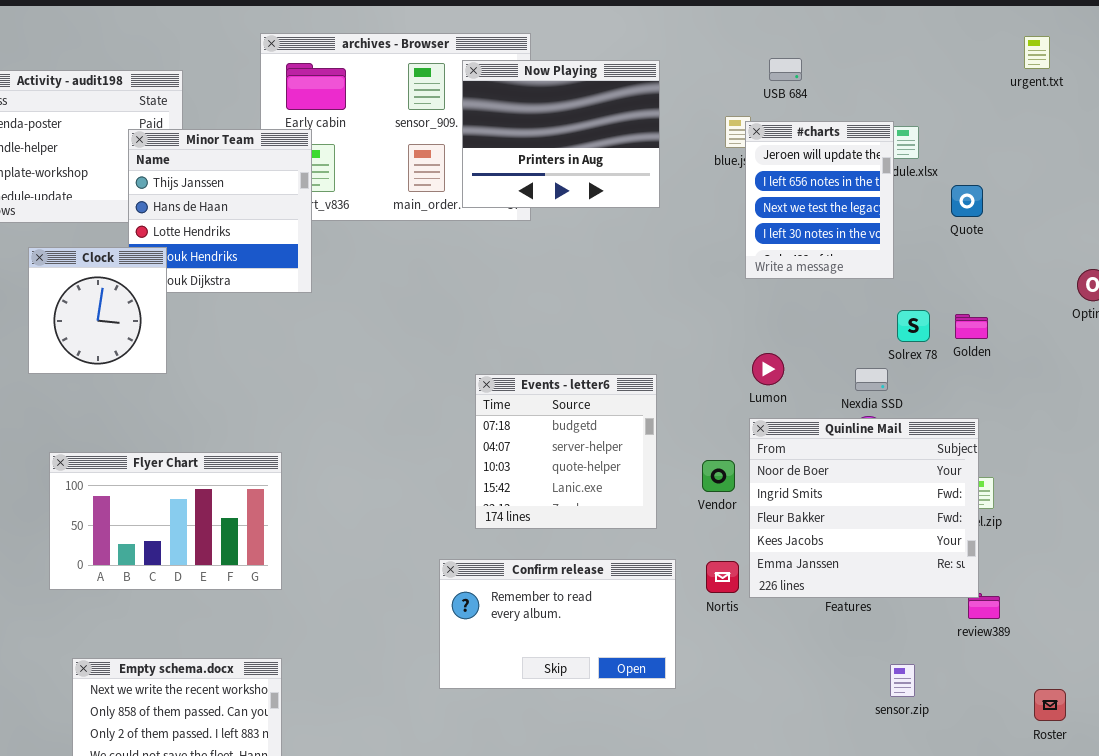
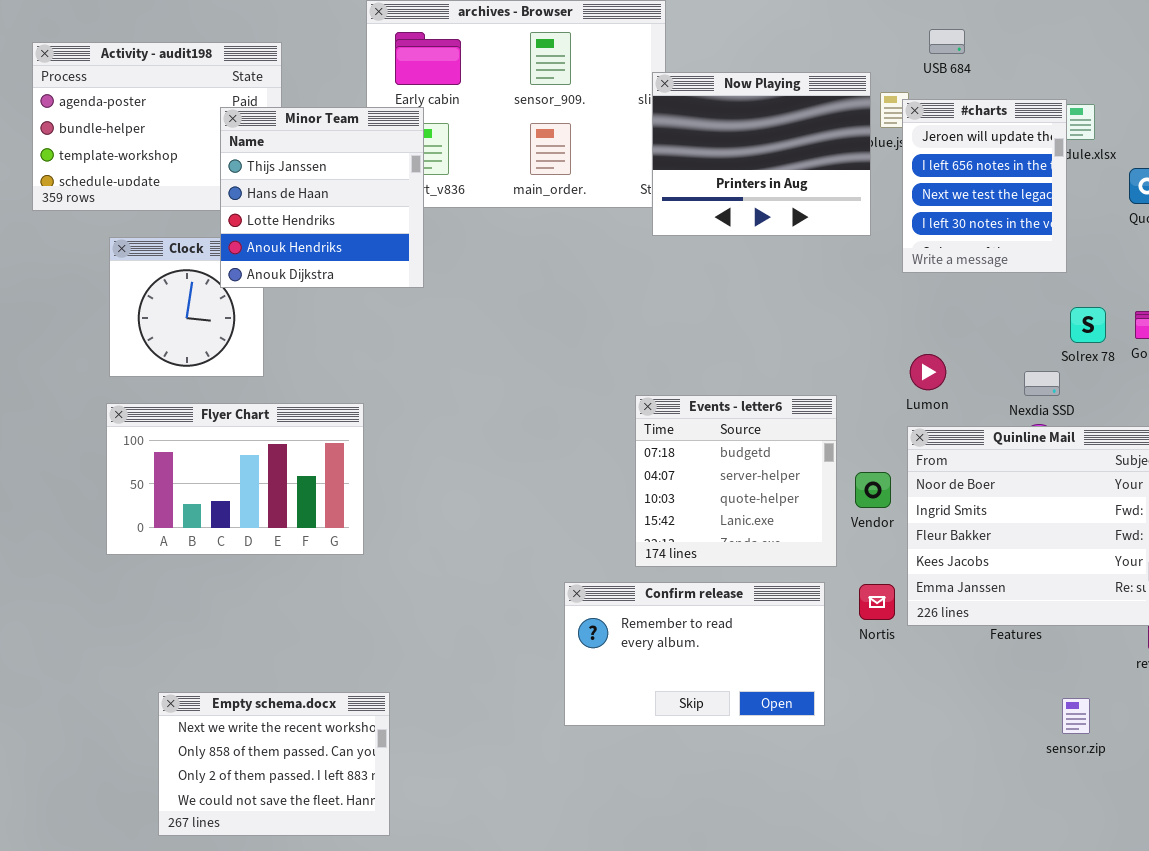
Now Playing: [462,60,660,208] -> [652,72,871,236], moved
Minor Team: [128,129,312,293] -> [220,107,424,288], raised
Events - letter6: [475,374,657,529] -> [635,395,837,567], moved
Flyer Chart: [49,452,282,590] -> [106,403,364,555], moved

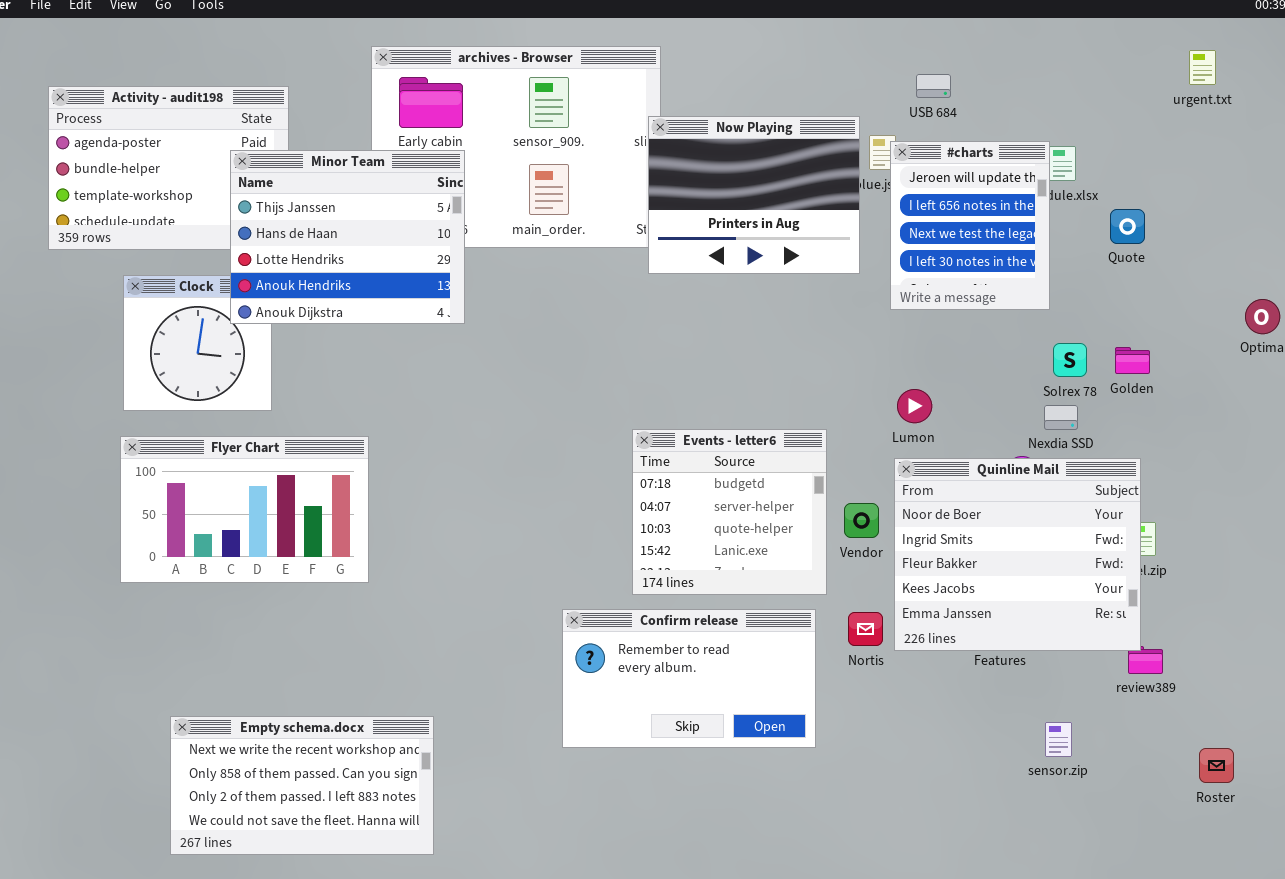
Minor Team: [220,107,424,288] -> [230,150,465,324], resized
Nexdia SSD: [1024,371,1060,396] -> [1044,405,1078,430], moved
Empty schema.docx: [158,692,390,836] -> [170,716,434,855], resized

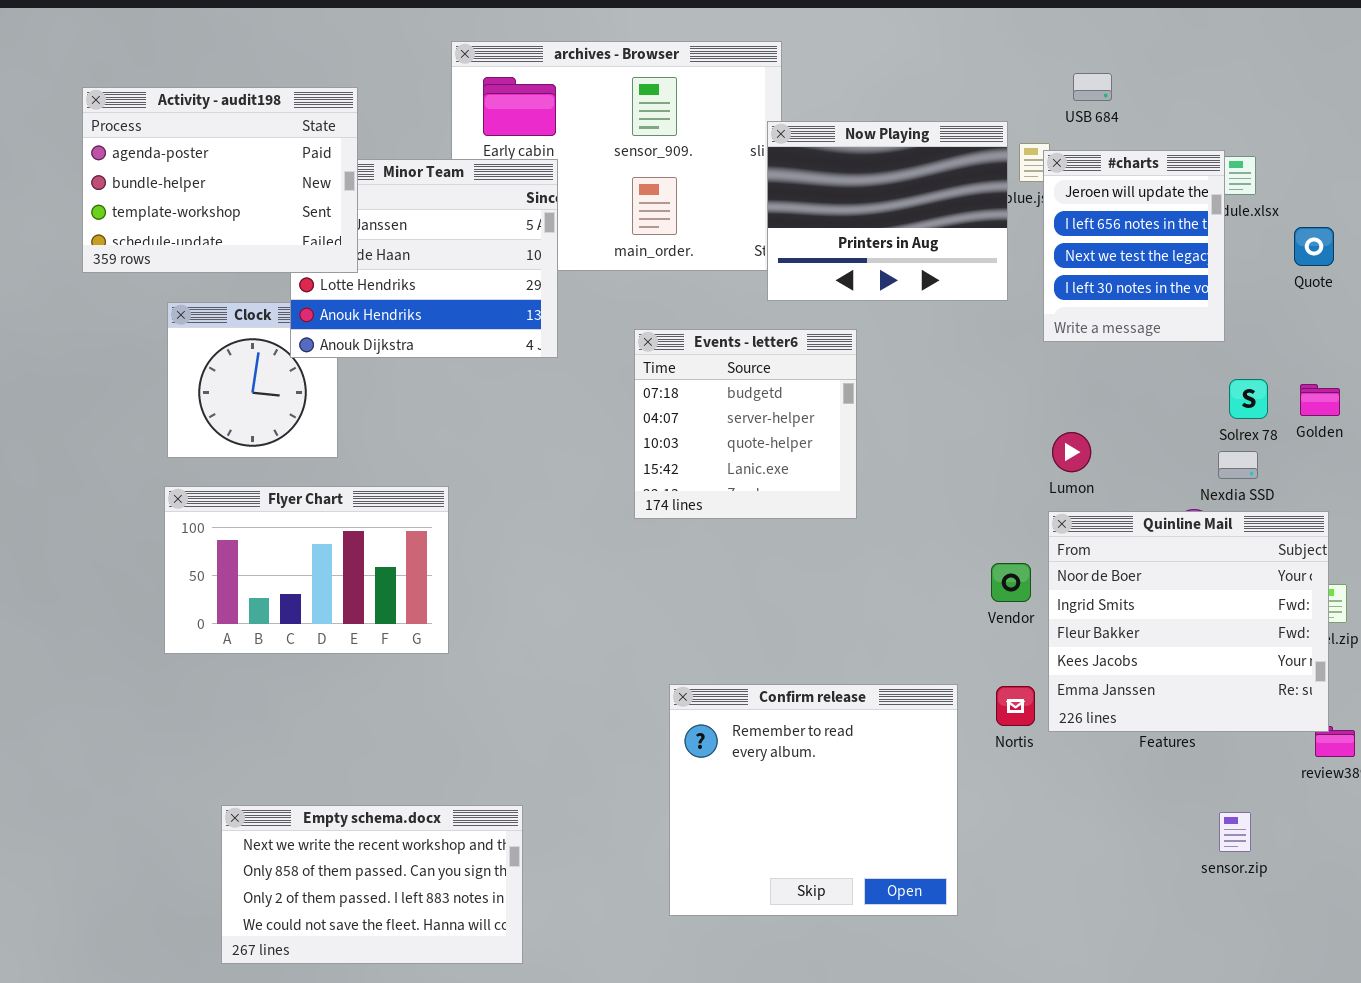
Activity - audit198: [48,86,289,250] -> [82,87,358,273], raised
Events - letter6: [632,429,827,595] -> [634,329,857,519], moved
Confirm release: [562,609,816,748] -> [669,684,958,916], resized

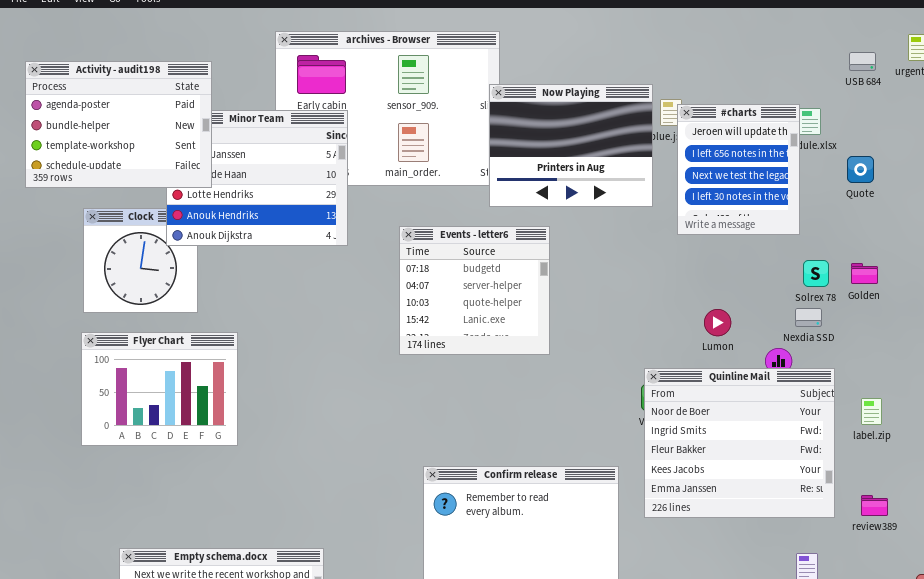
USB 684: [1073,73,1112,101] -> [849,52,876,71], moved
Lumon: [1052,432,1091,472] -> [704,309,731,336], moved
Flyer Chart: [164,486,449,654] -> [81,332,238,446], resized
Quinline Mail: [1048,511,1329,732] -> [644,368,835,518], moved

